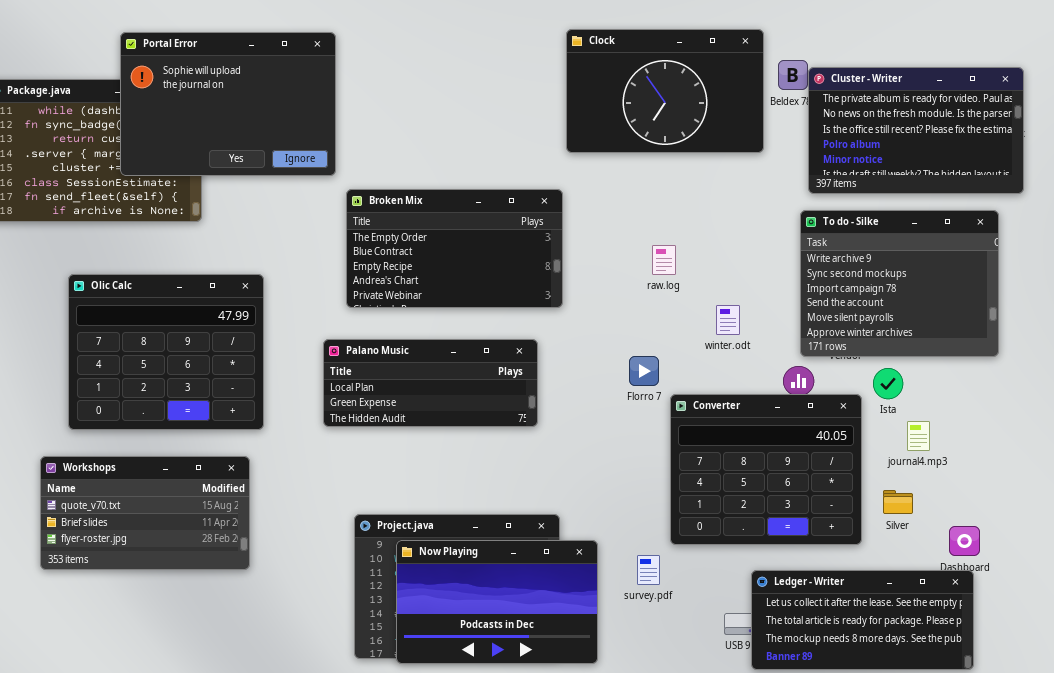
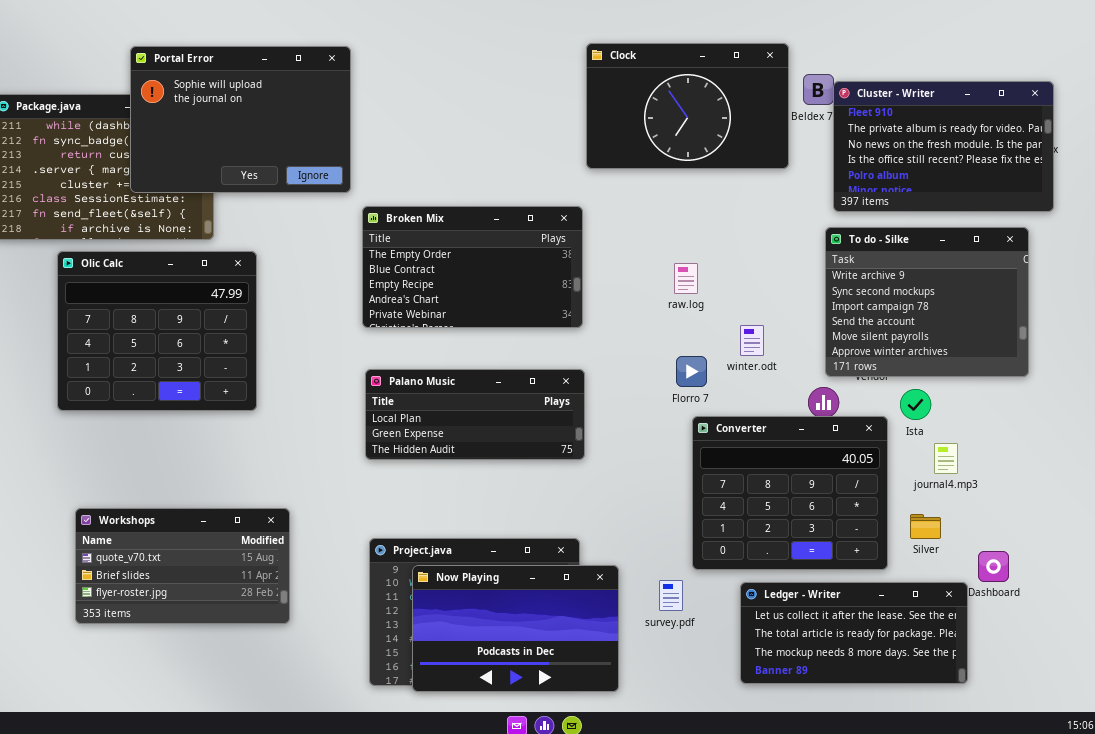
Cluster - Writer: [808,67,1024,194] -> [833,81,1054,212], scrolled up 1 row
Olic Calc: [68,274,264,430] -> [57,251,257,411], moved
Palano Music: [323,339,538,427] -> [365,369,585,460], moved
Florro 7: [629,356,659,386] -> [676,356,707,387], moved
Workshops: [40,456,250,570] -> [75,508,290,624], moved
Ledger - Writer: [751,570,974,670] -> [740,582,968,684], moved

